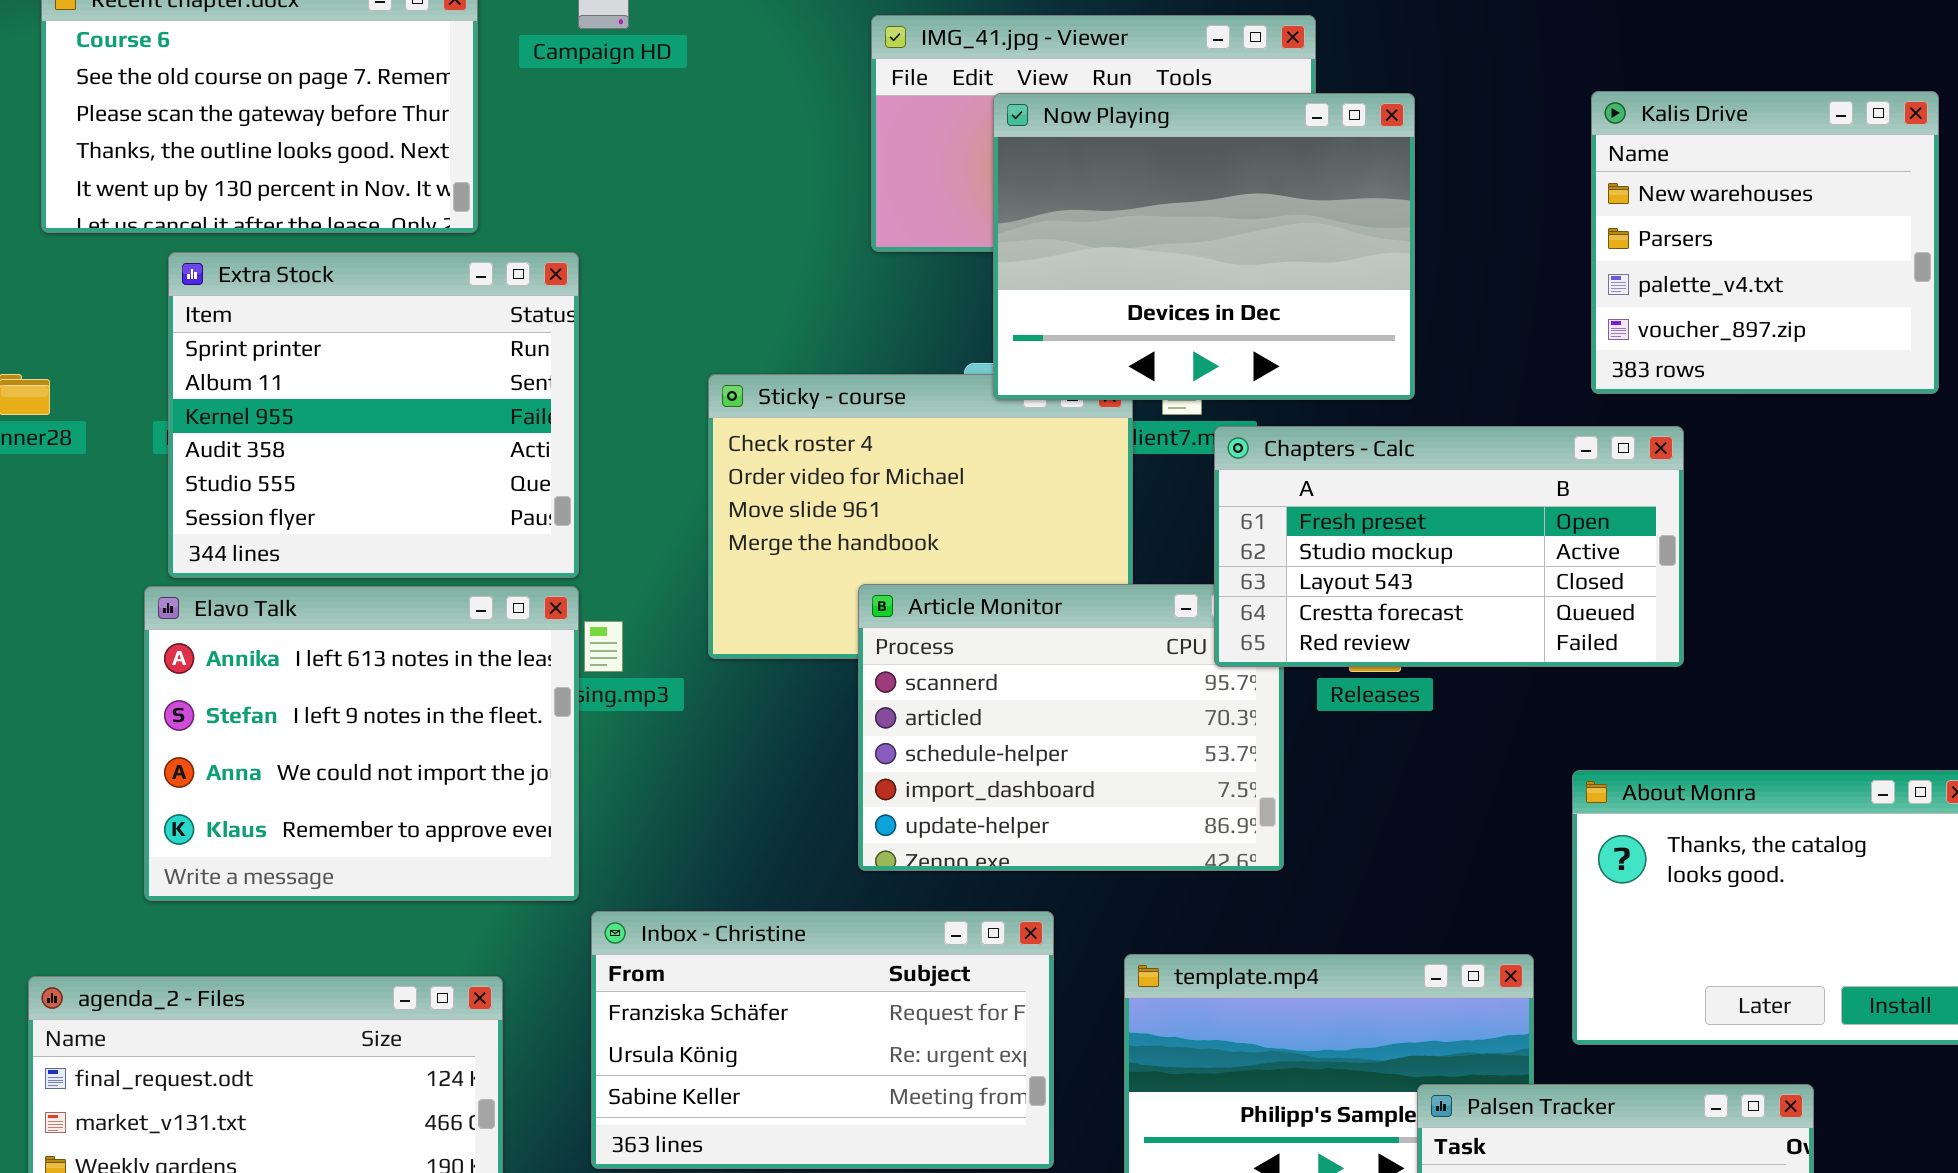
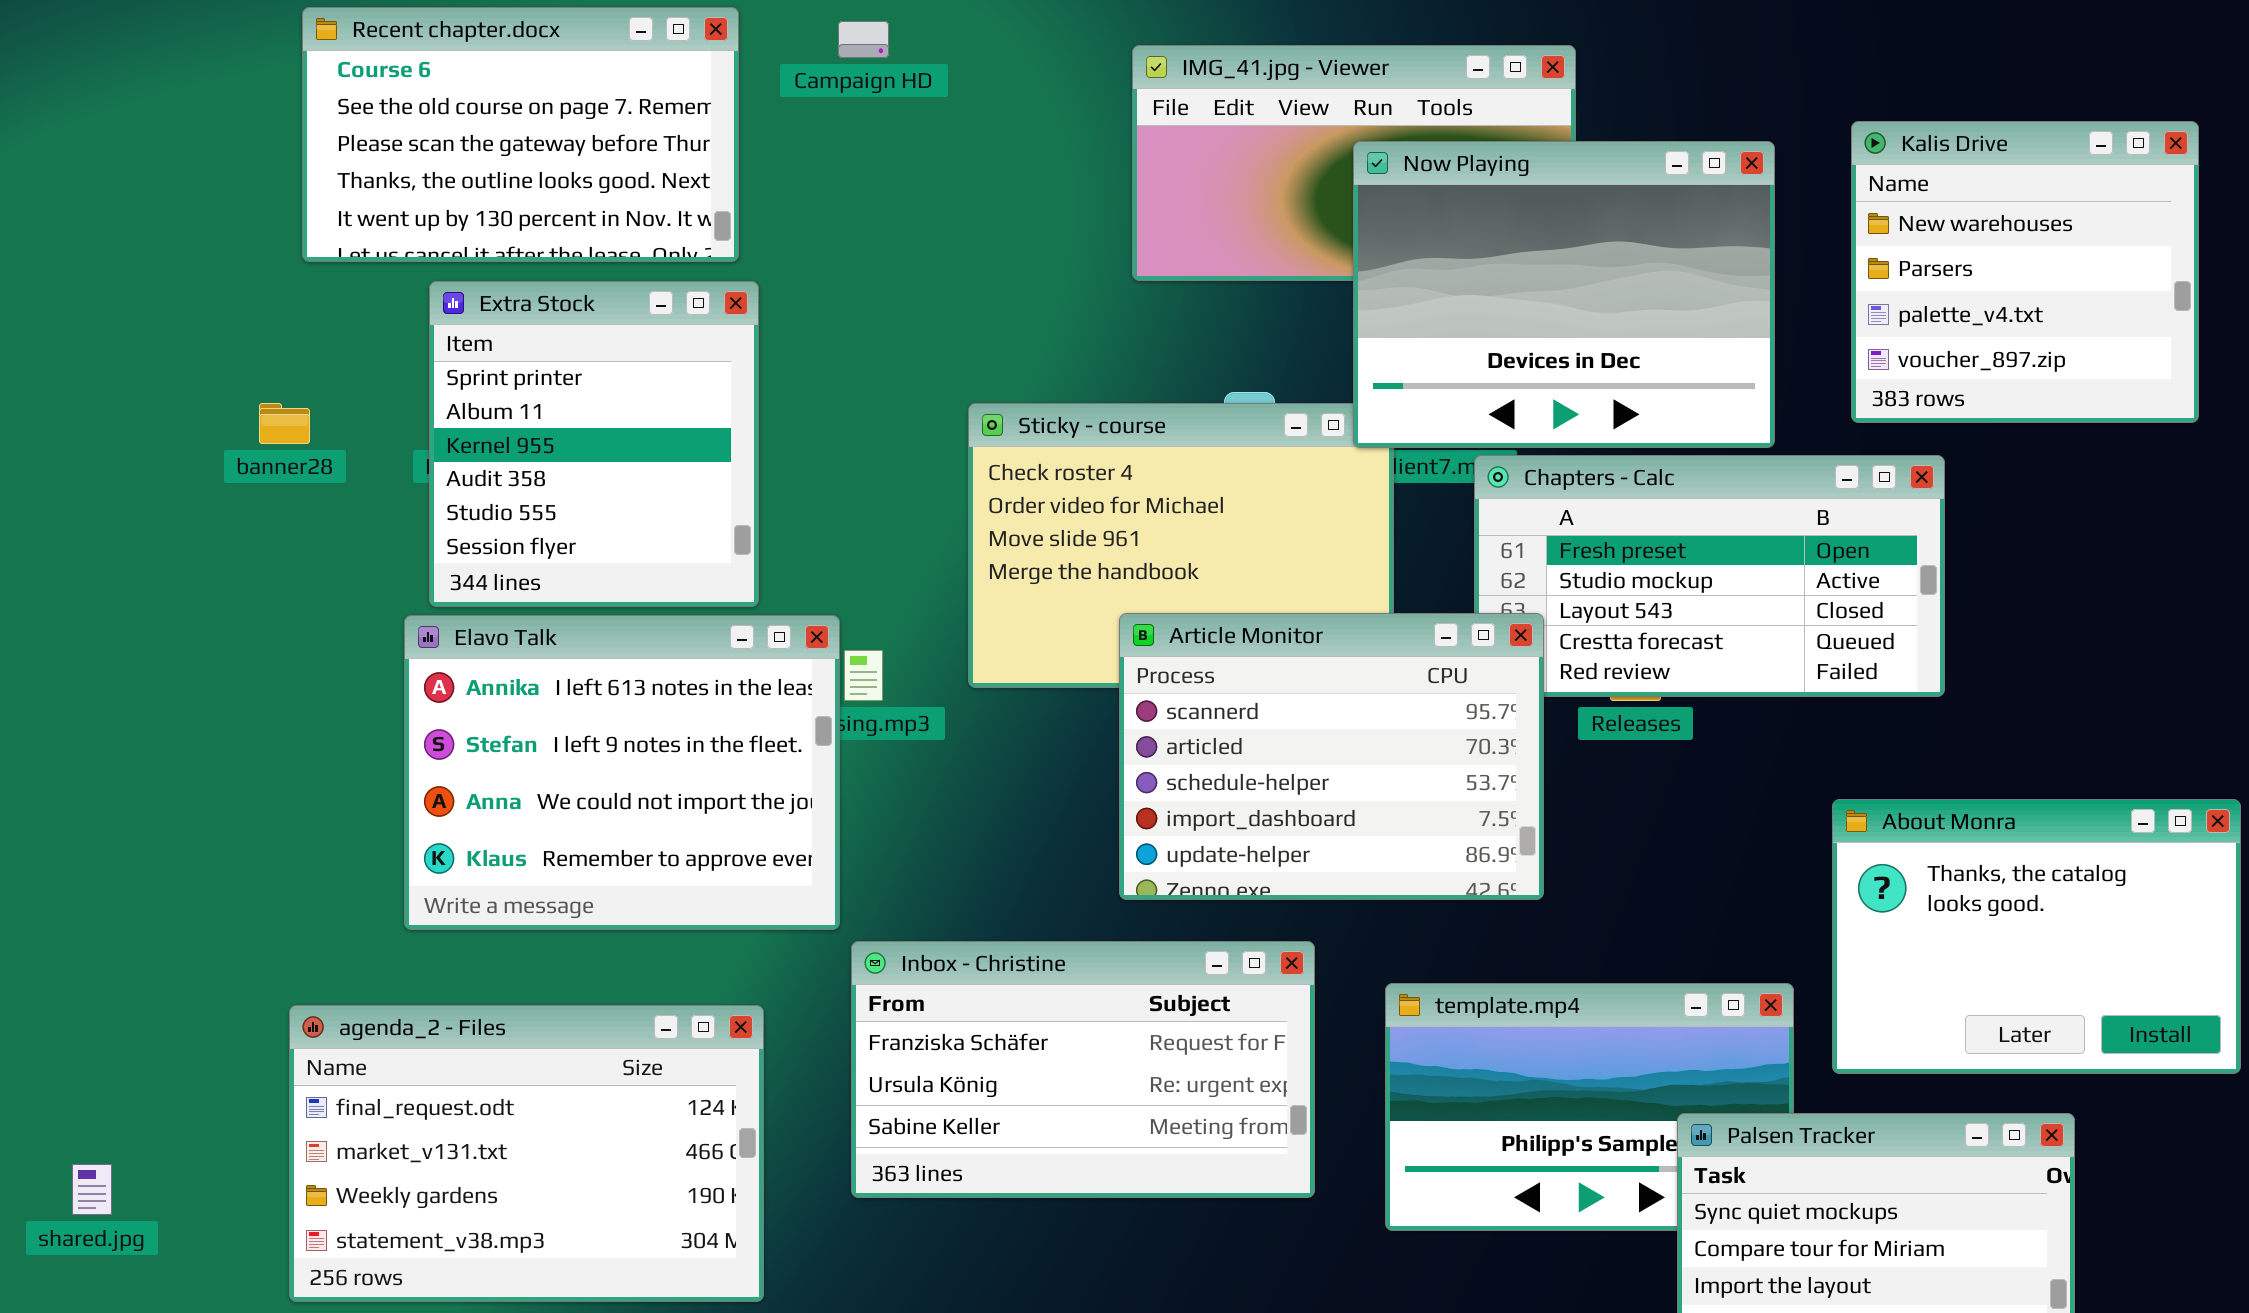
Now Playing: [993,93,1415,400] -> [1353,141,1775,448], moved
Extra Stock: [168,252,579,578] -> [429,281,759,607], resized
Article Monitor: [858,584,1284,871] -> [1119,613,1544,900], raised

